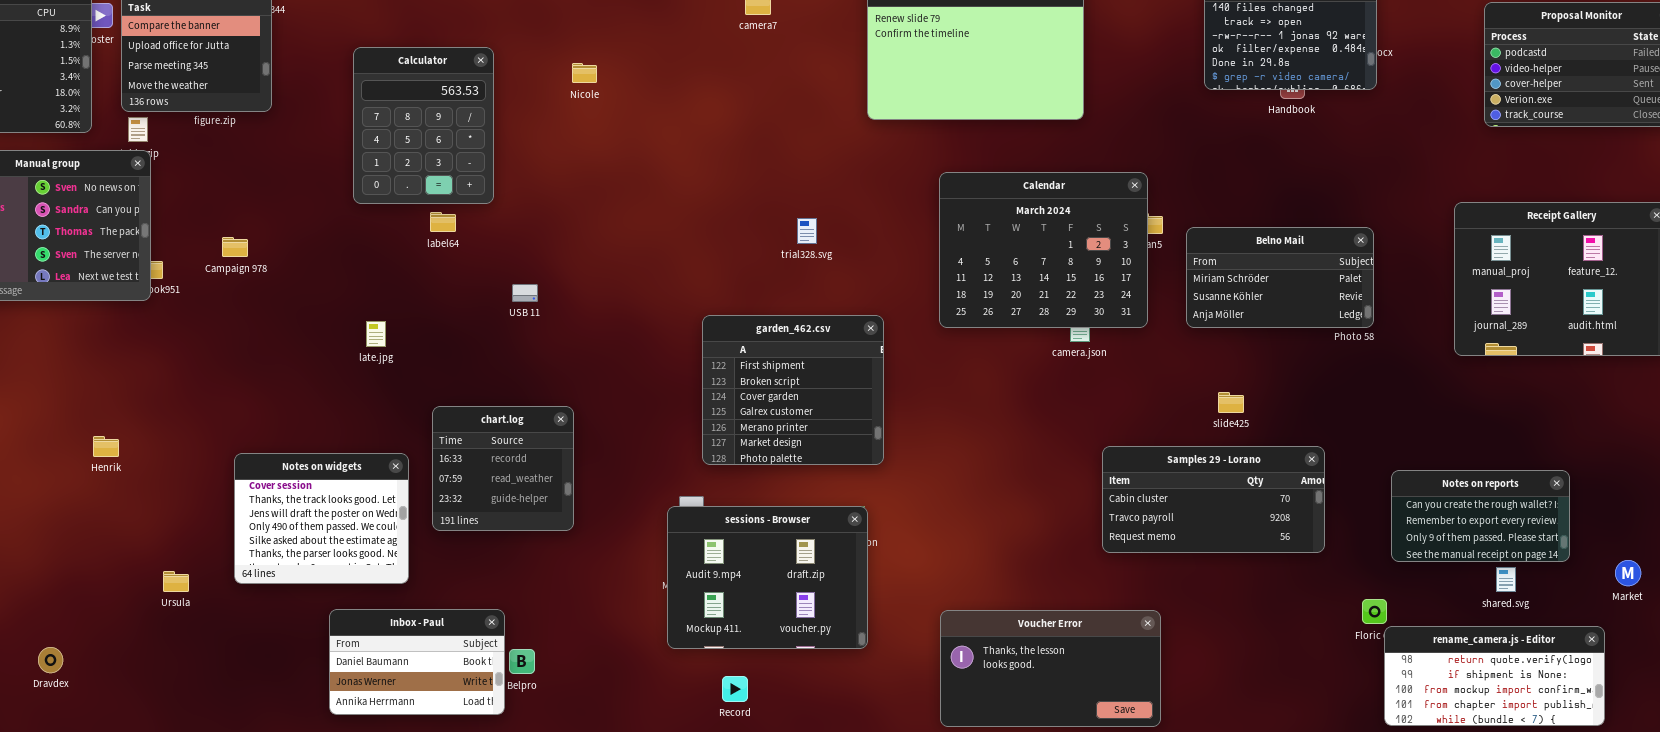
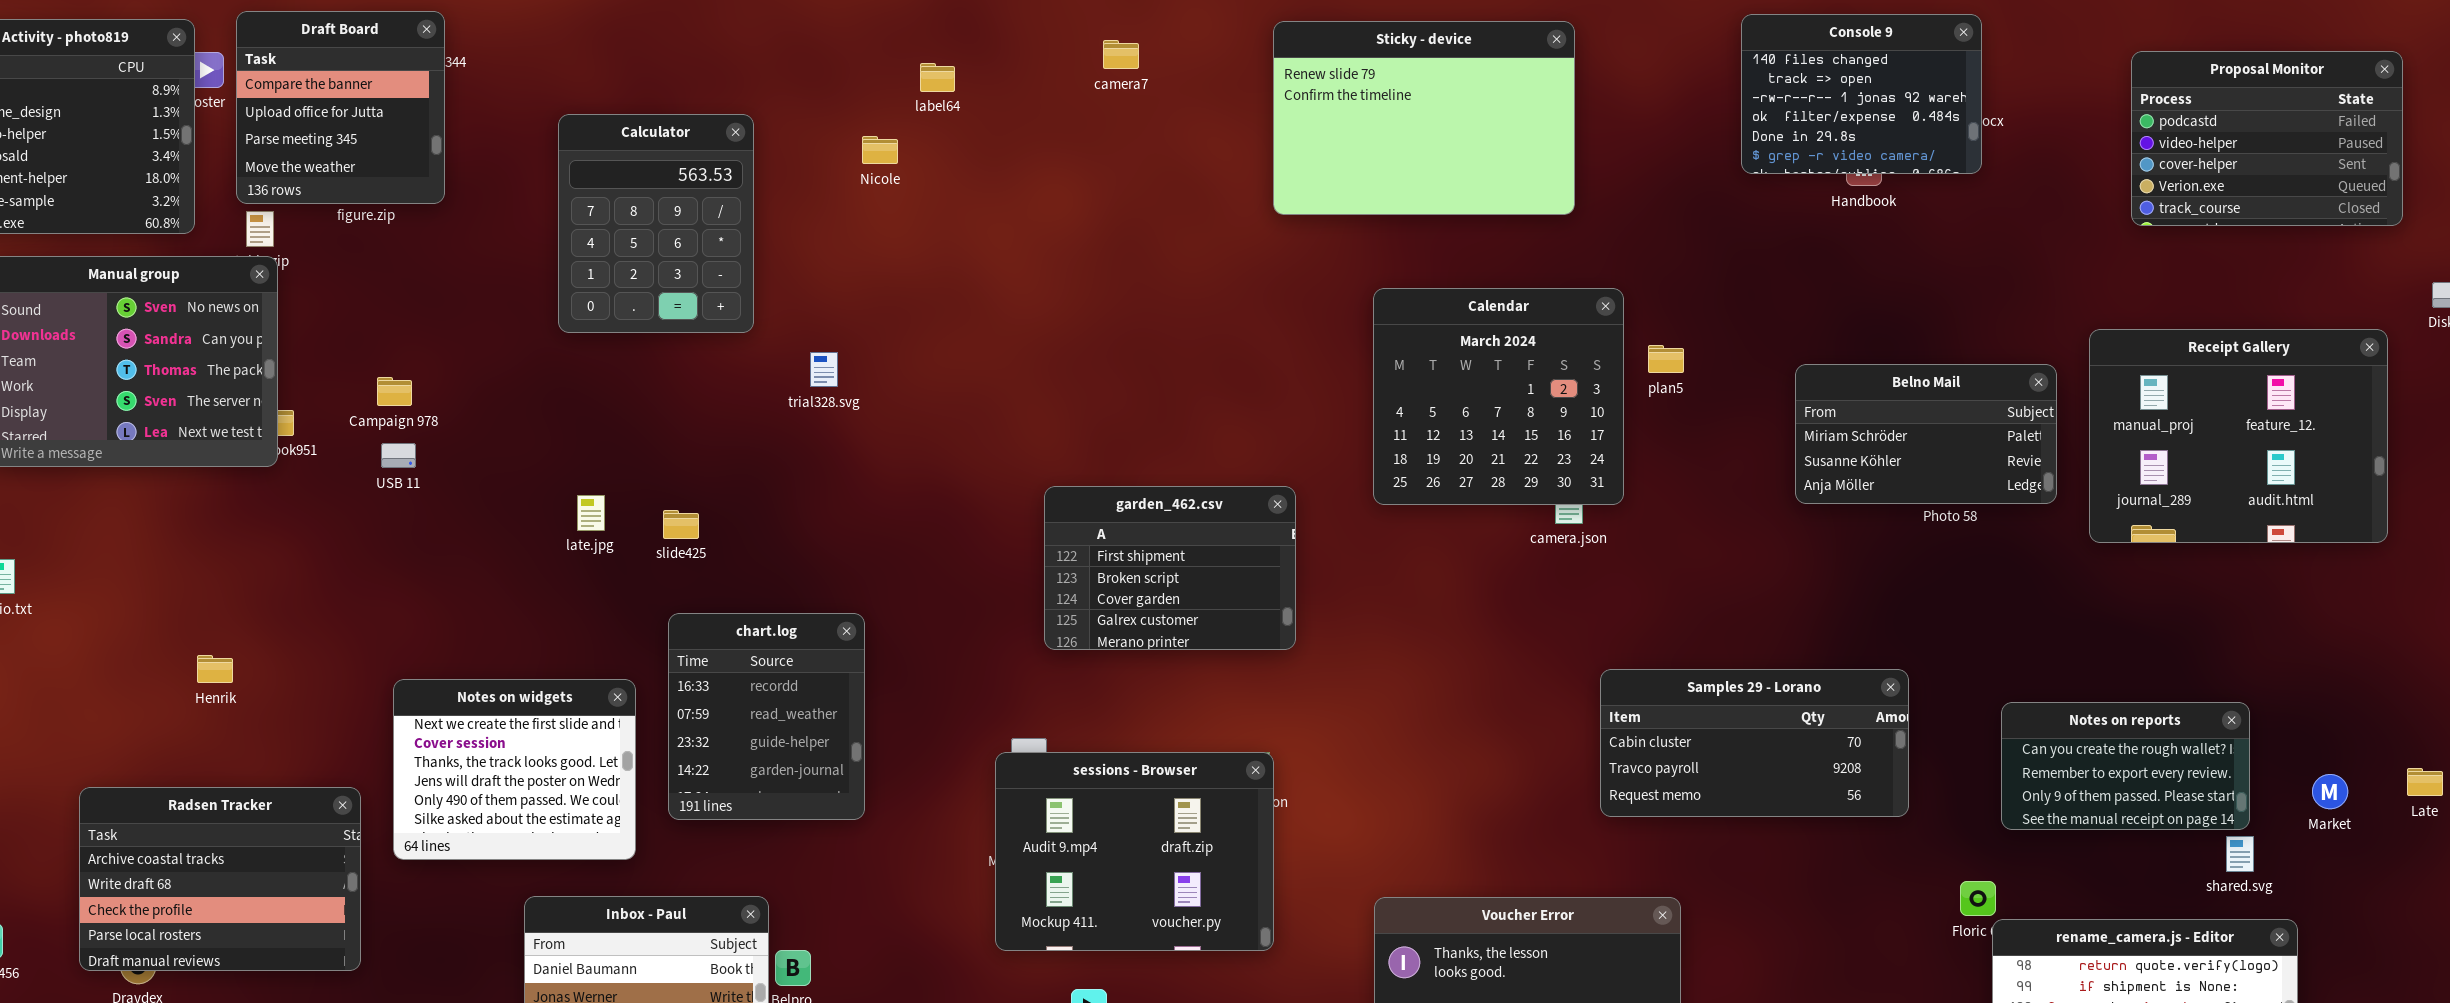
Calendar: [939,172,1148,328] -> [1373,288,1624,505], resized
label64: [430,212,456,232] -> [920,63,955,92], moved
trial328.svg: [797,218,817,244] -> [810,352,838,387], moved
Belno Mail: [1186,227,1374,328] -> [1795,364,2057,504], moved
USB 11: [512,284,538,302] -> [381,443,416,468], moved
garden_462.csv: [702,315,884,465] -> [1044,486,1296,650], resized
slide425: [1218,392,1244,413] -> [663,510,699,539], moved
chart.log: [432,406,574,531] -> [668,613,865,820], resized
Notes on widgets: [234,453,409,584] -> [393,679,636,860], scrolled up 1 row
Radsen Tracker: none -> [79,787,361,971], opened
Market: [1615,560,1641,586] -> [2312,774,2348,809], moved
shared.svg: [1496,567,1516,592] -> [2226,836,2254,872], moved

